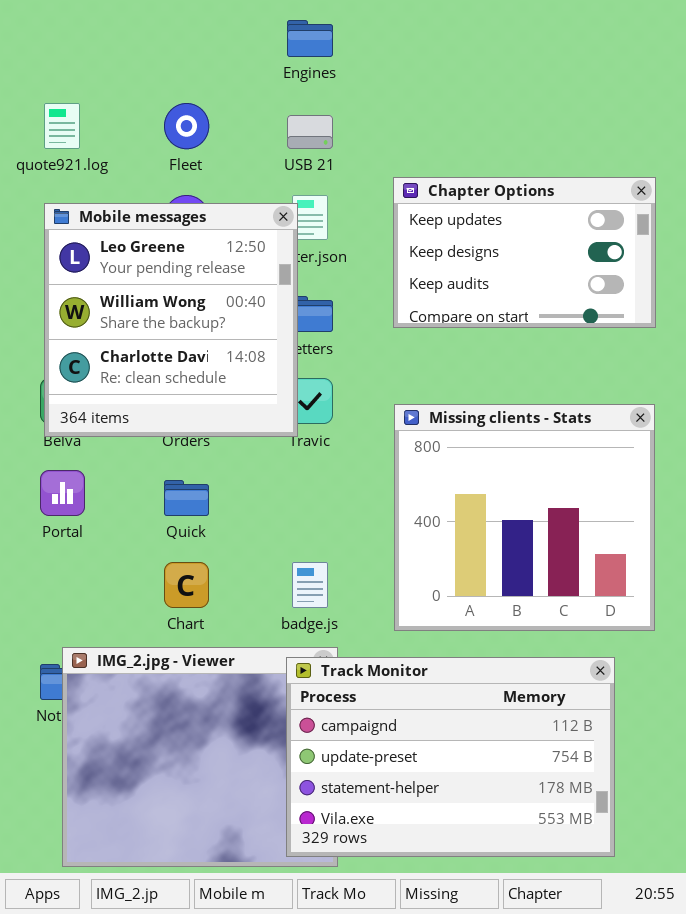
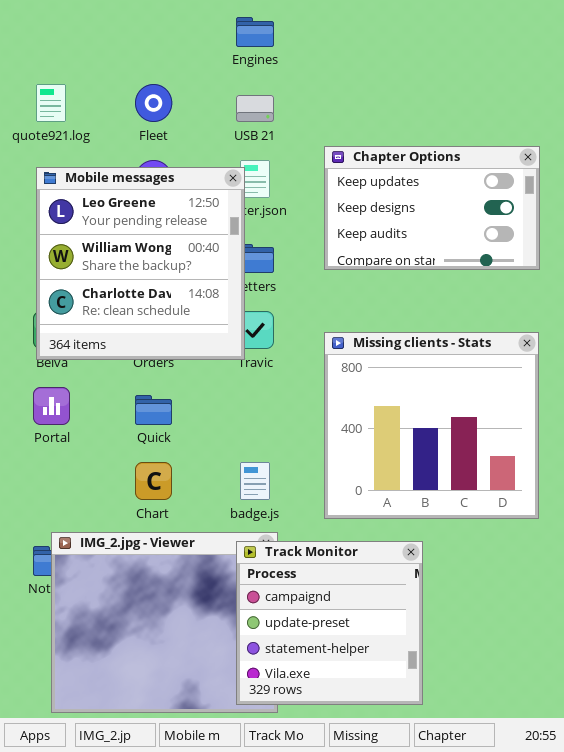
Track Monitor: [286,657,615,857] -> [236,541,423,705], resized

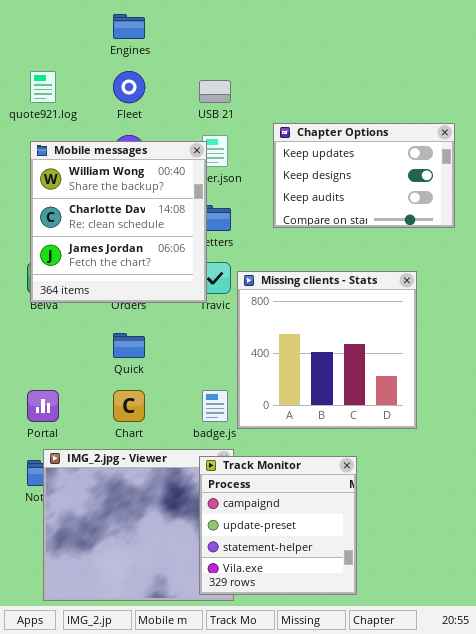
Engines: [236,17,274,47] -> [113,14,145,39], moved
Mobile messages: [36,167,245,360] -> [30,141,207,303], scrolled down 1 row
Missing clients - Stats: [324,332,539,519] -> [237,271,417,429], moved
Portal: [33,387,70,425] -> [27,390,59,422], moved

